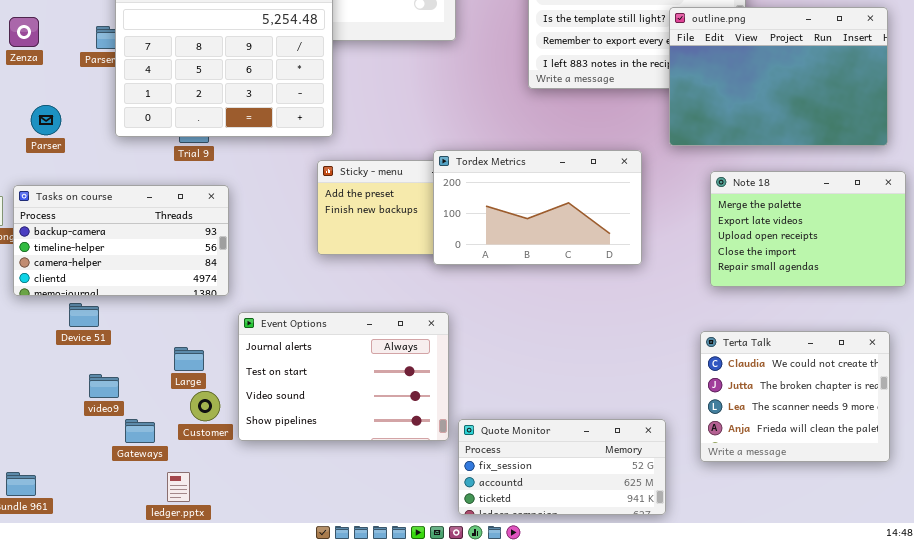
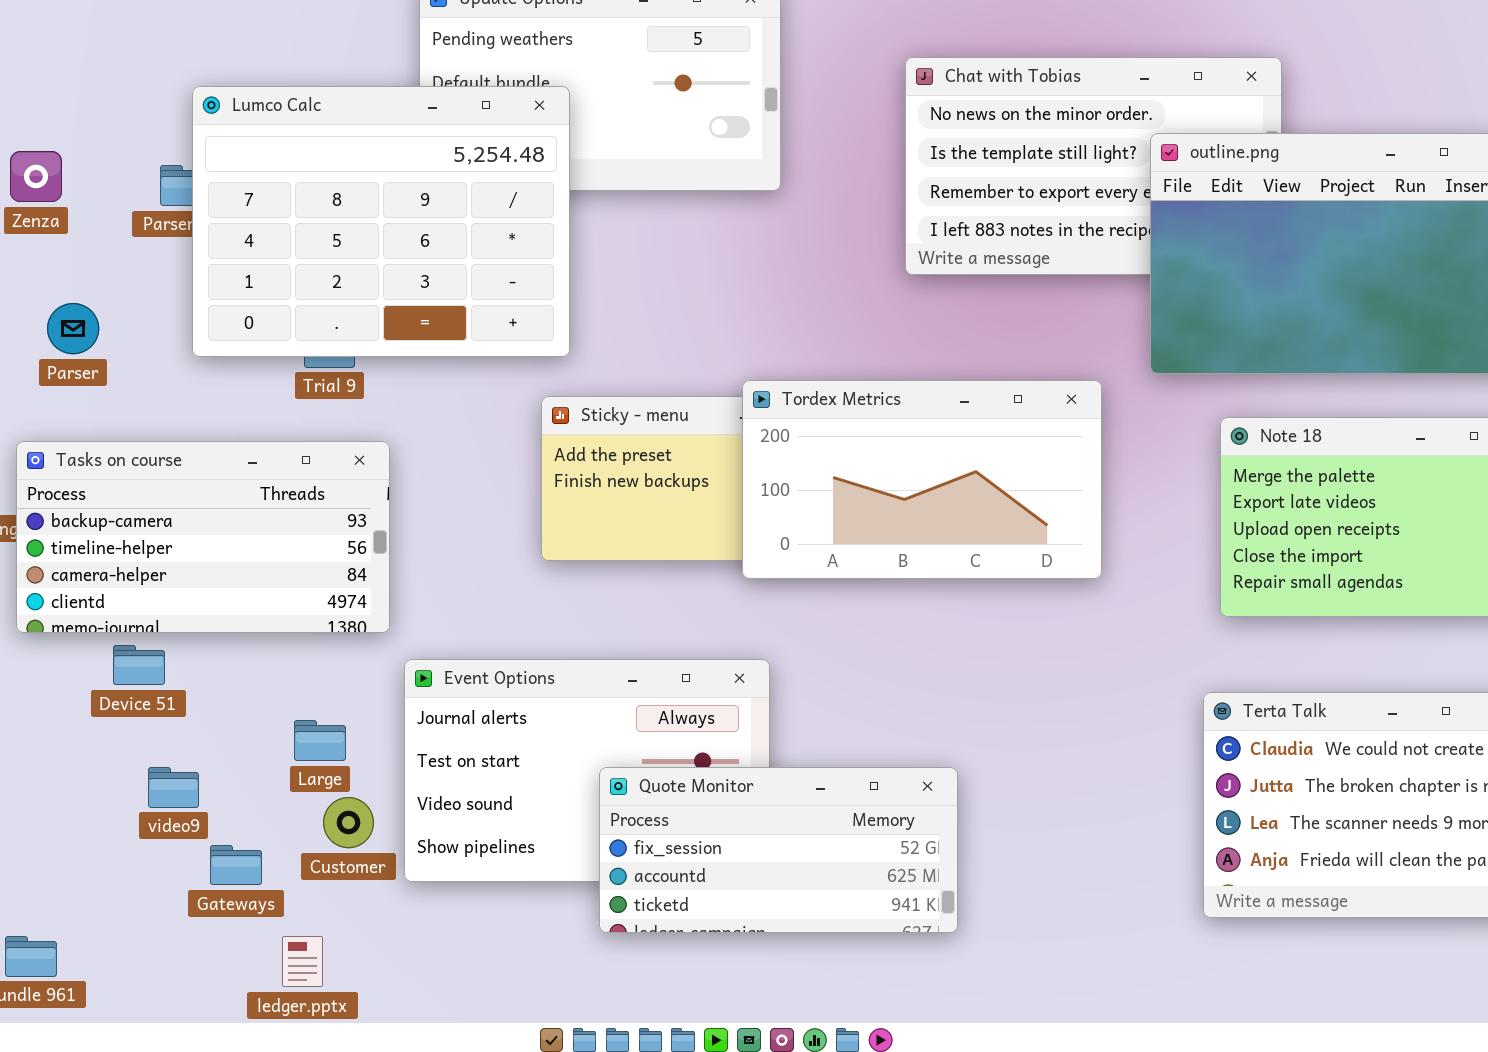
Quote Monitor: [458,419,666,515] -> [599,767,958,933], moved

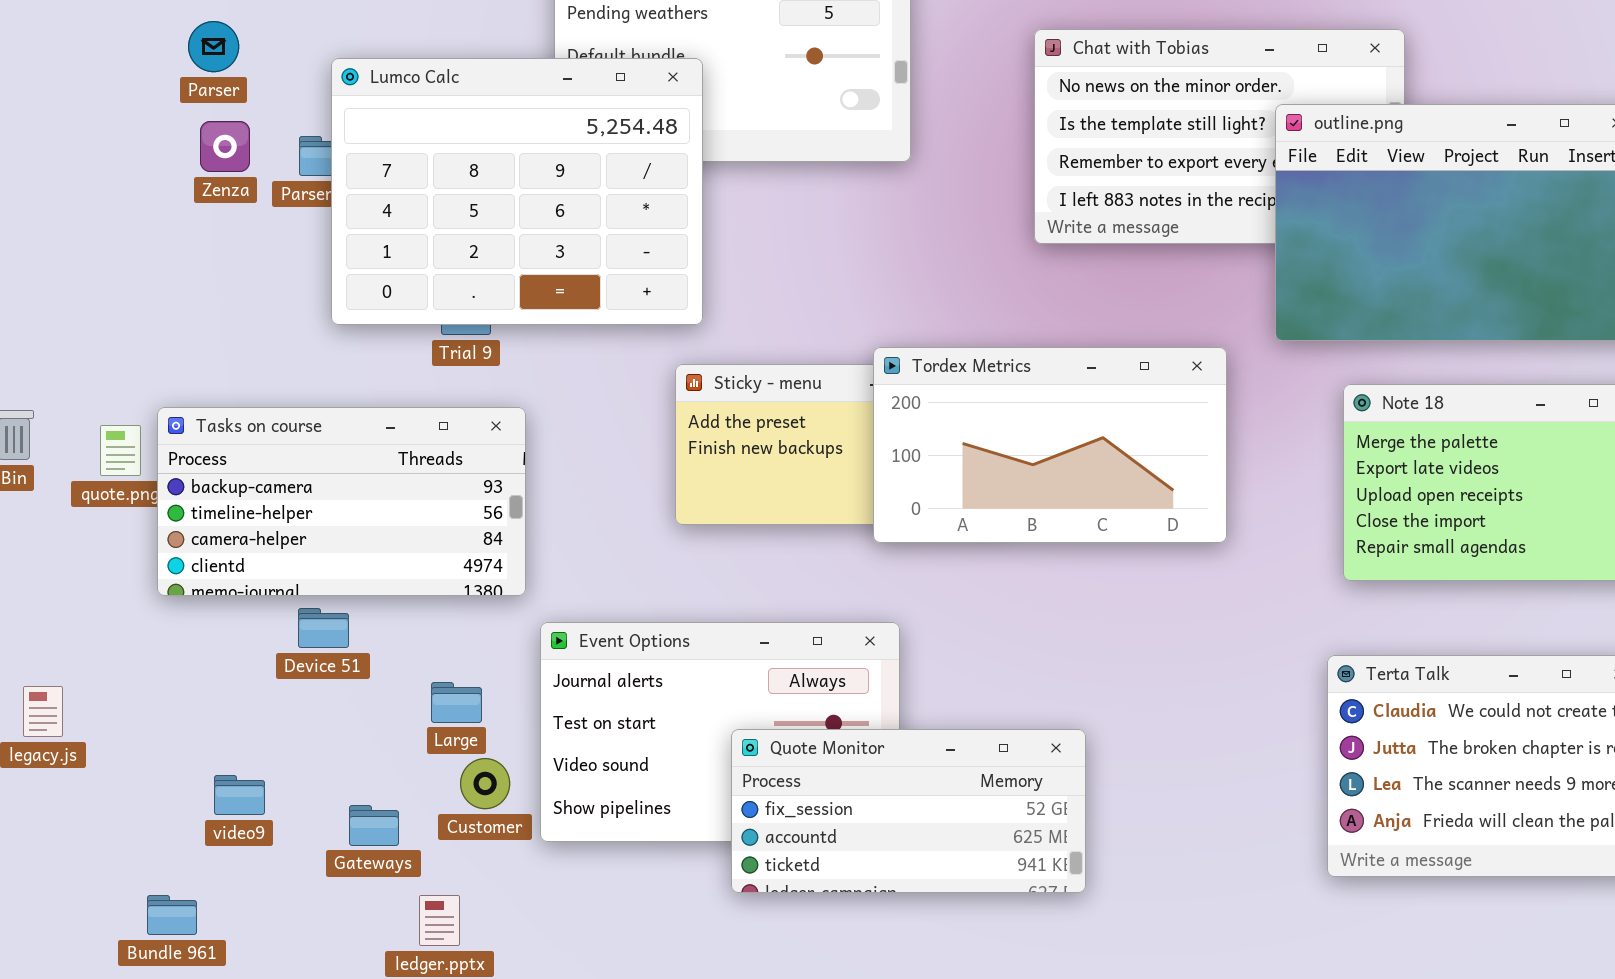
Zenza: [10,151,62,202] -> [200,121,250,172], moved
Parser: [47,303,99,354] -> [188,21,239,72], moved
Device 51: [113,645,165,685] -> [298,608,349,648], moved
video9: [148,767,199,808] -> [214,775,265,815], moved

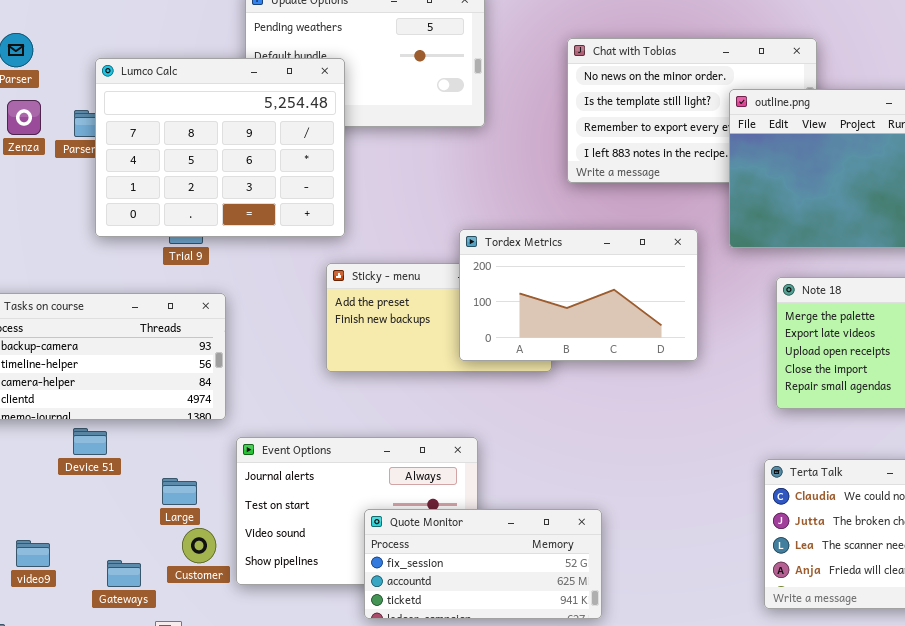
Tordex Metrics: [873,347,1227,543] -> [459,229,698,361], moved

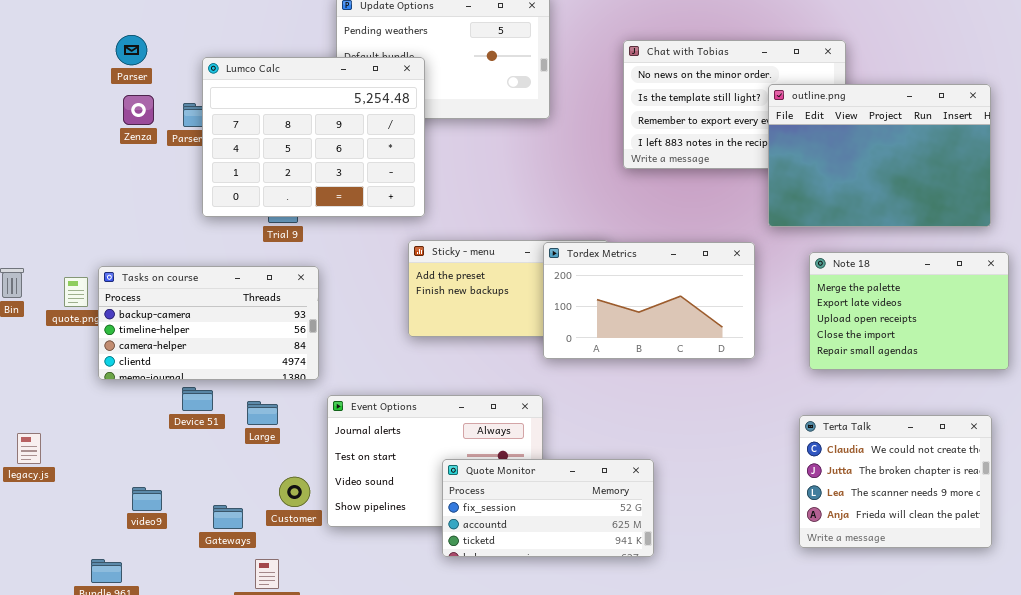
Tordex Metrics: [459,229,698,361] -> [543,242,755,359], moved
Large: [162,478,197,505] -> [247,401,278,425], moved

